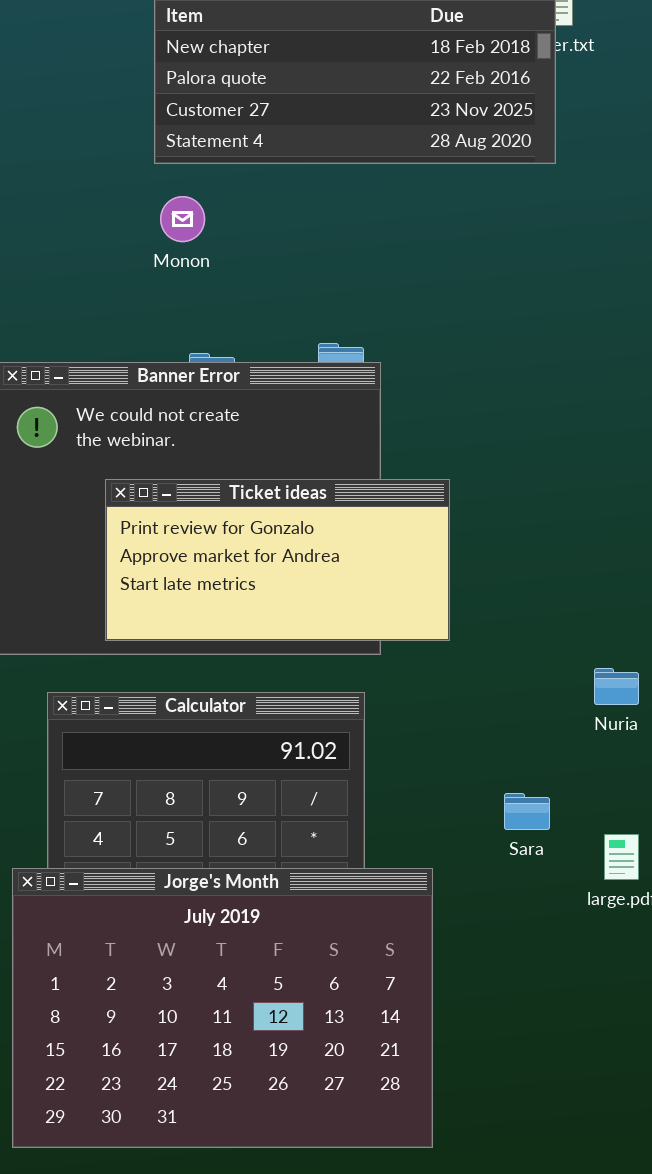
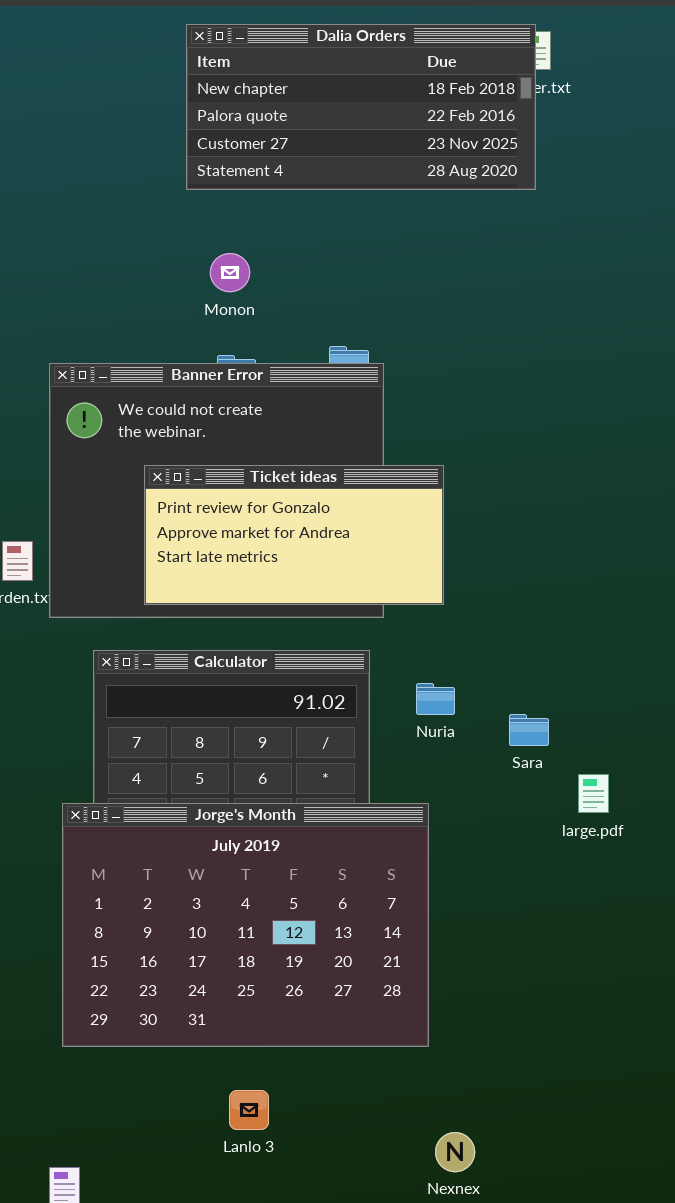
Monon: [160,196,205,242] -> [210,253,250,292], moved
Nuria: [594,668,639,705] -> [416,683,455,715], moved
Sara: [504,793,550,830] -> [509,714,549,746], moved

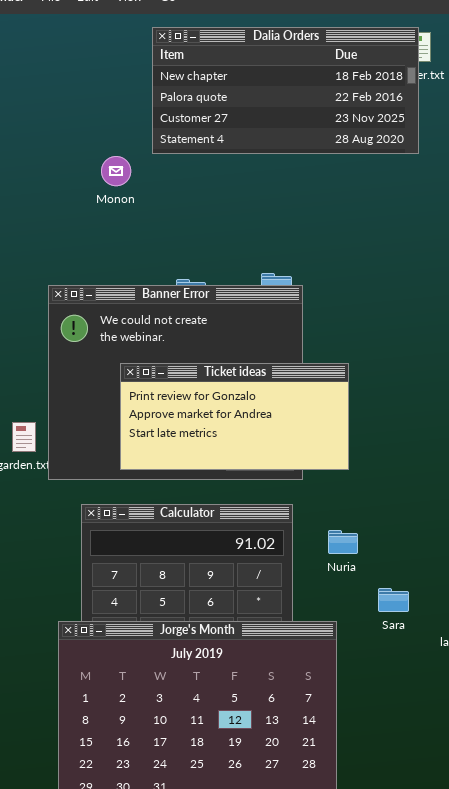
Monon: [210,253,250,292] -> [101,156,131,186], moved
Sara: [509,714,549,746] -> [378,588,409,612], moved

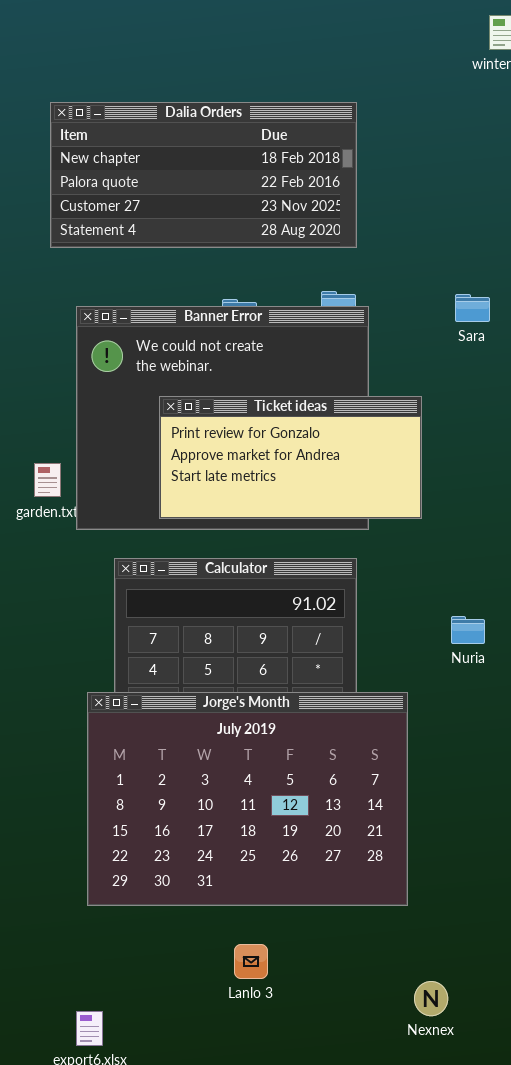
Dalia Orders: [152,27,419,154] -> [50,102,357,248], moved
Nuria: [328,530,358,554] -> [451,616,485,644], moved
Sara: [378,588,409,612] -> [455,294,490,322], moved

